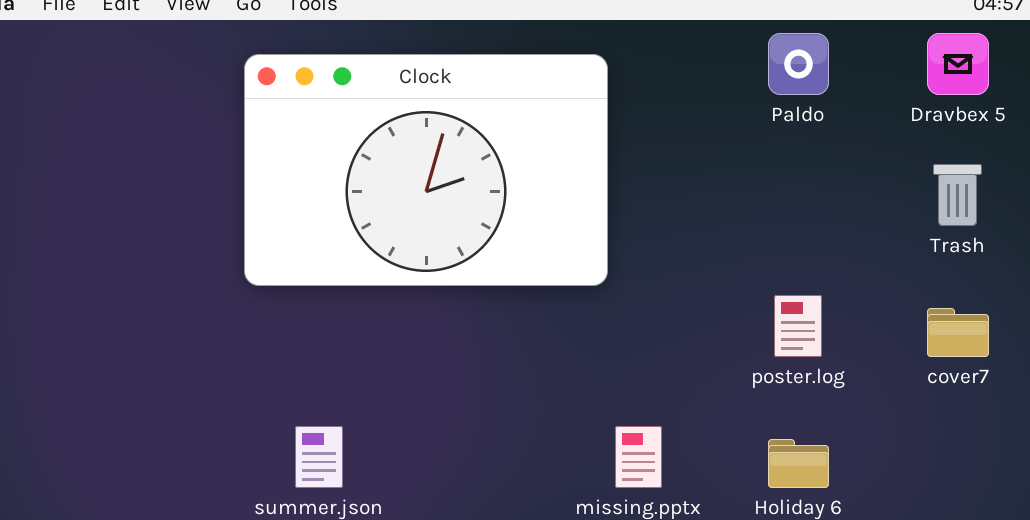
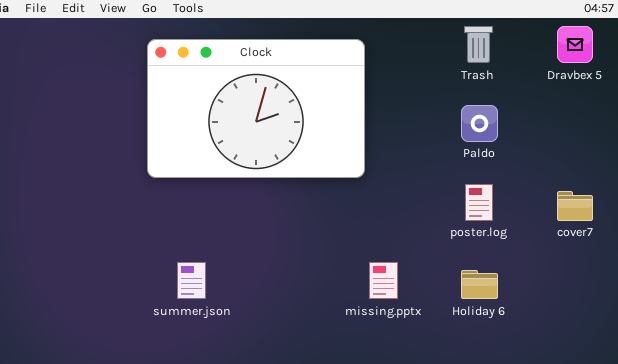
Paldo: [768,33,829,95] -> [461,105,498,142], moved
Trash: [933,164,982,226] -> [464,26,493,63], moved

